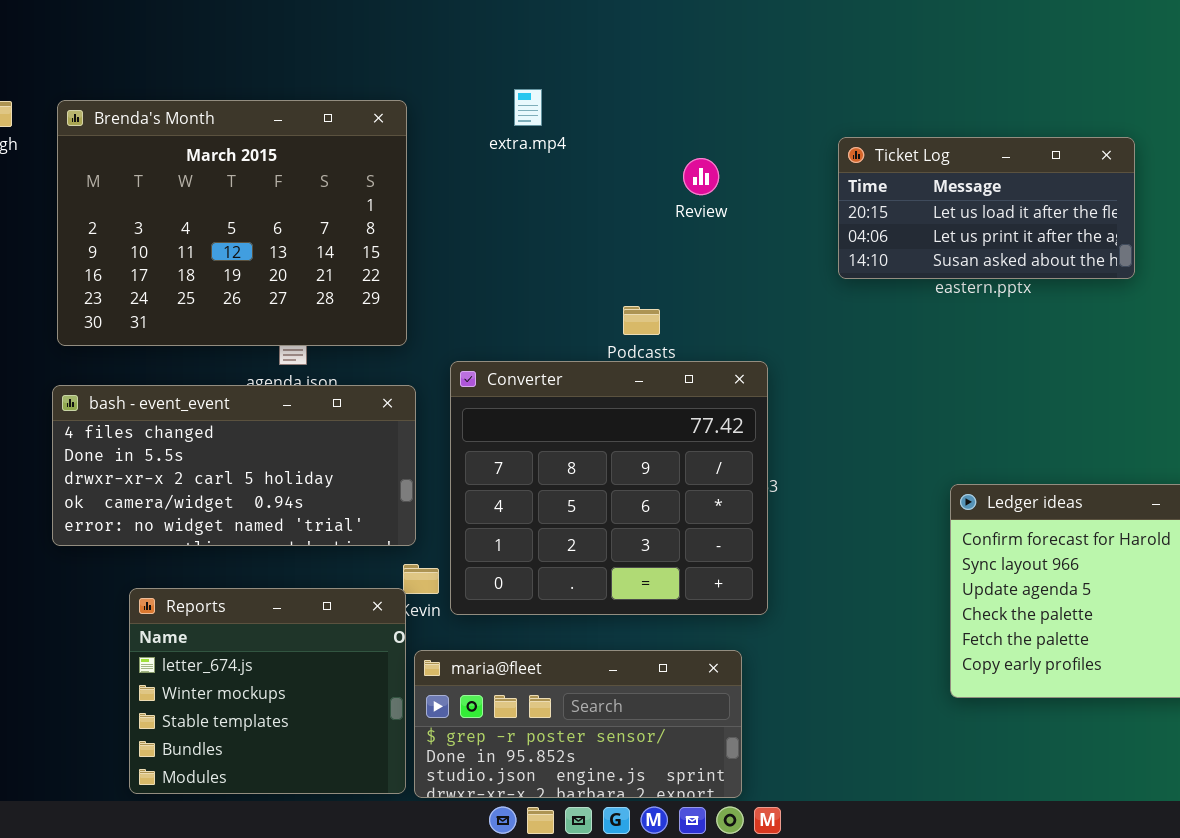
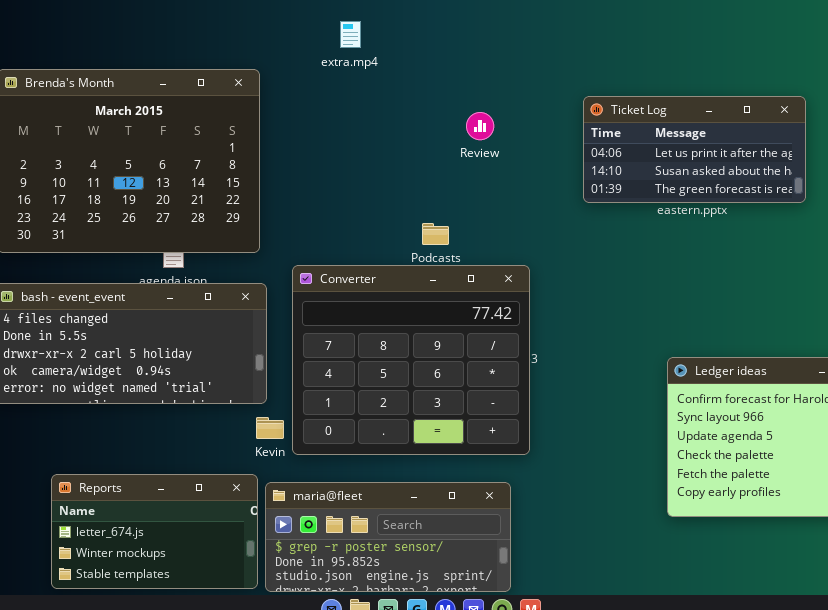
extra.mp4: [514,89,542,126] -> [340,21,361,48], moved
Ticket Log: [838,137,1135,279] -> [583,96,806,203], scrolled down 1 row
Reports: [129,588,406,794] -> [51,474,258,589], resized

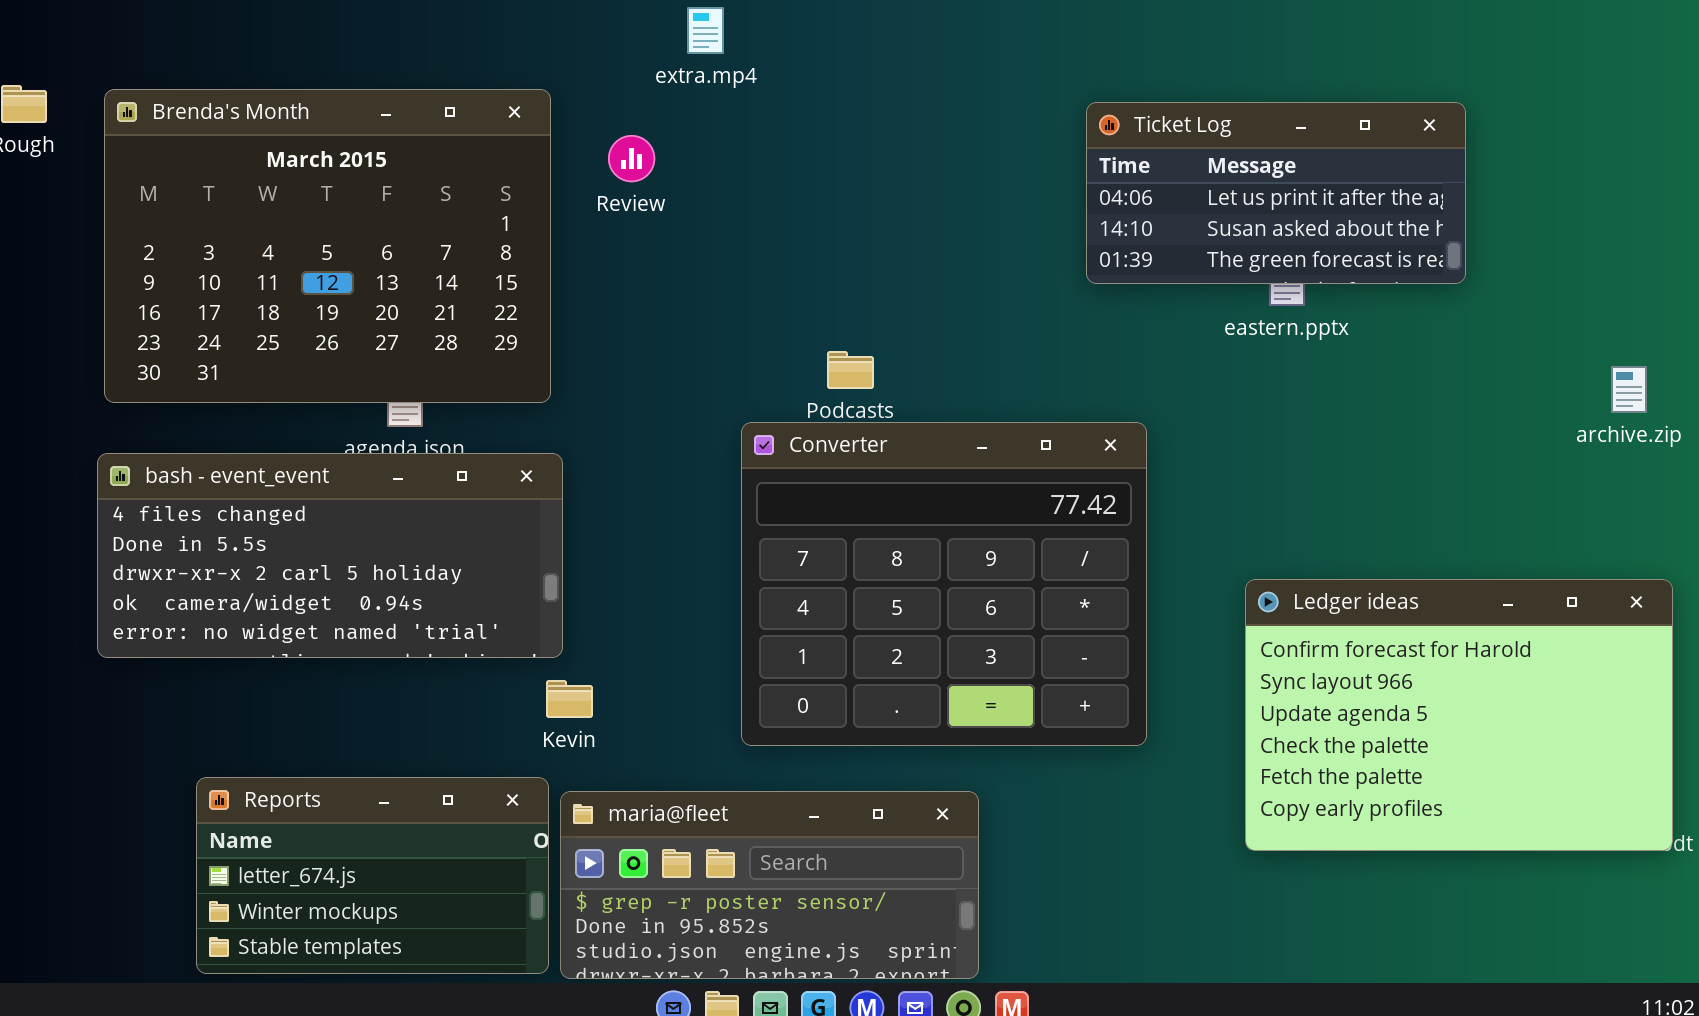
Ticket Log: [583,96,806,203] -> [1086,102,1466,284], moved
Review: [466,112,494,140] -> [608,135,655,182], moved
Converter: [292,265,530,455] -> [741,422,1147,746], moved

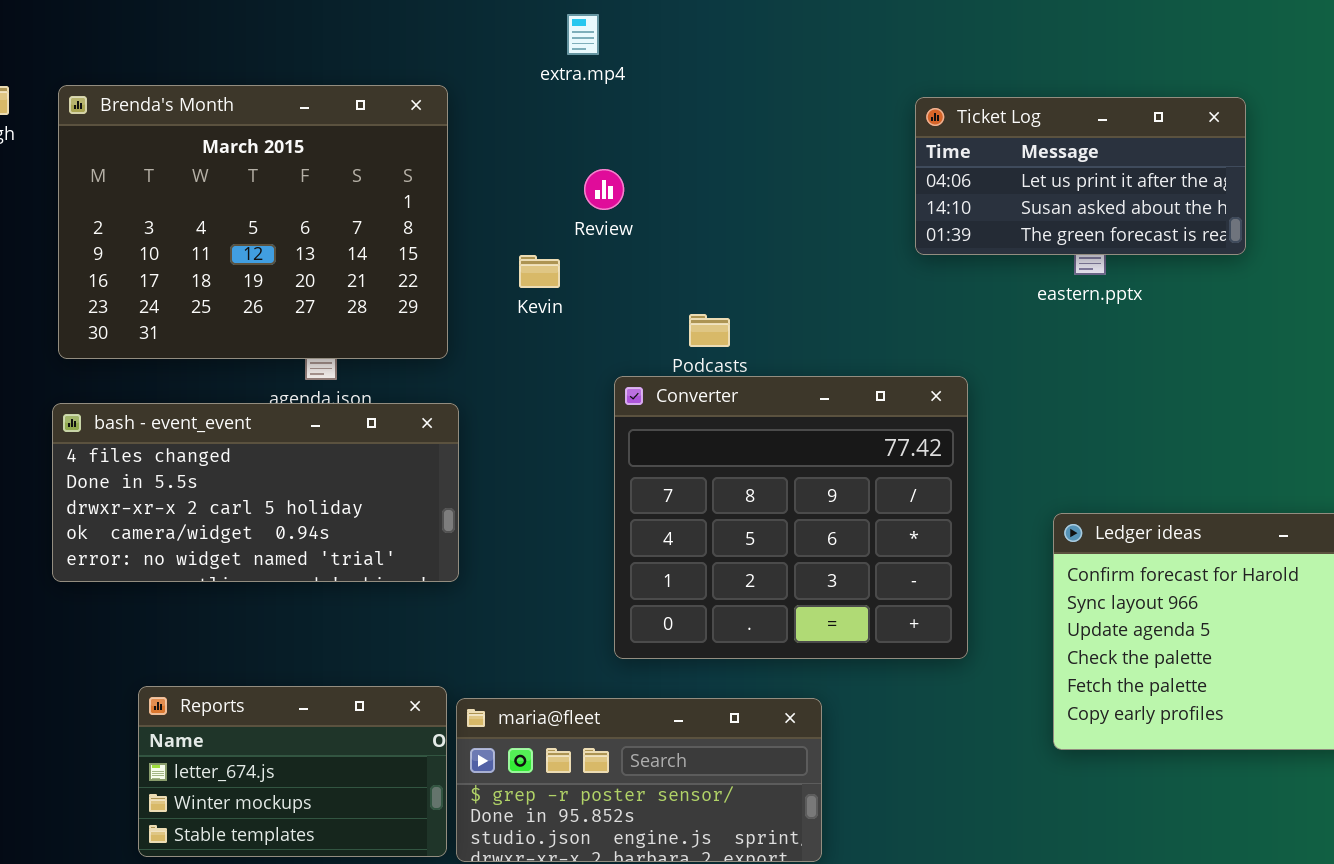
Review: [608,135,655,182] -> [584,169,624,210], moved
Kevin: [546,680,593,718] -> [519,255,560,288], moved

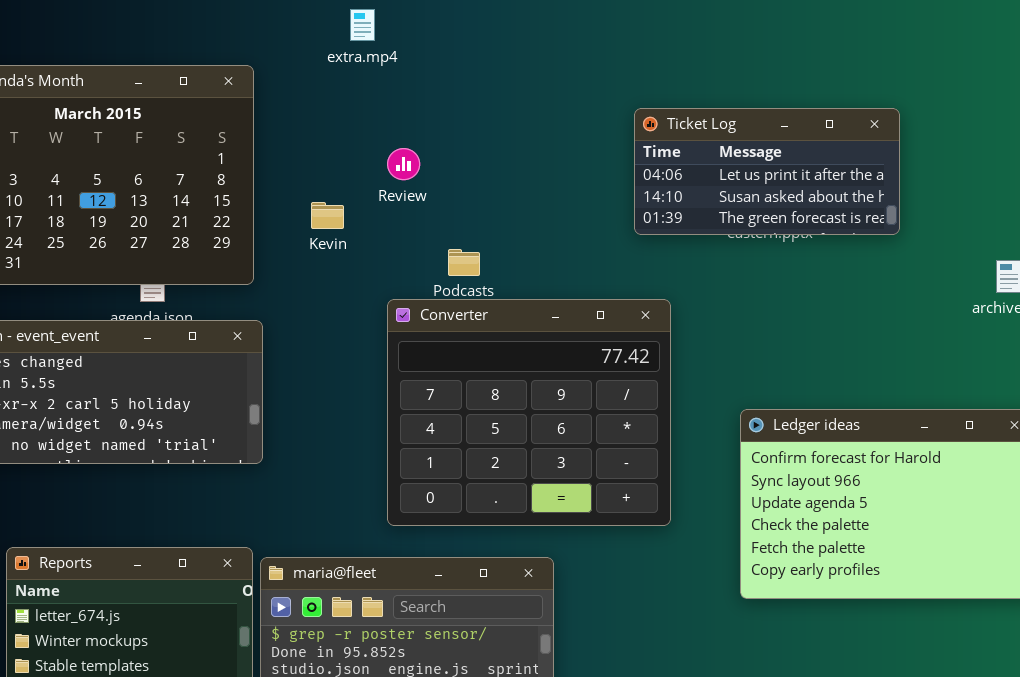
Ticket Log: [915,97,1246,255] -> [634,108,900,235], moved
Review: [584,169,624,210] -> [387,148,420,180], moved

